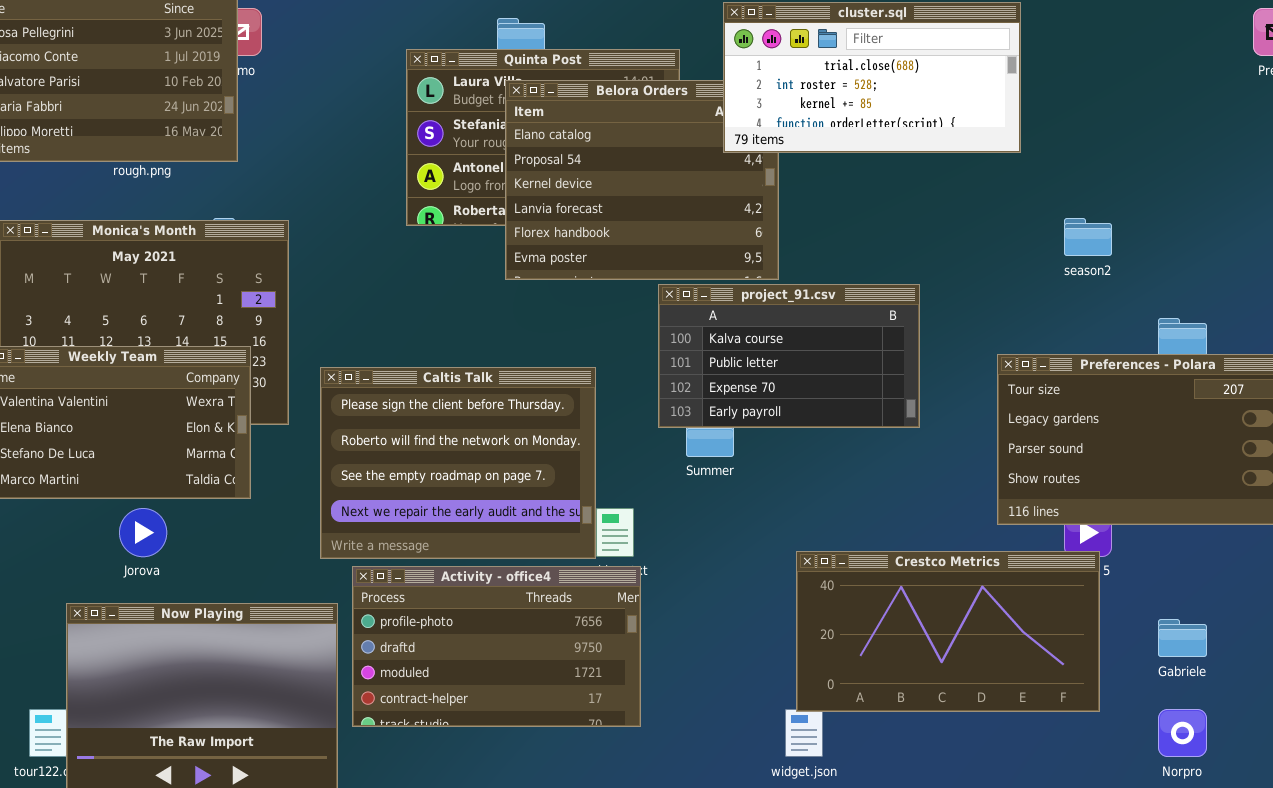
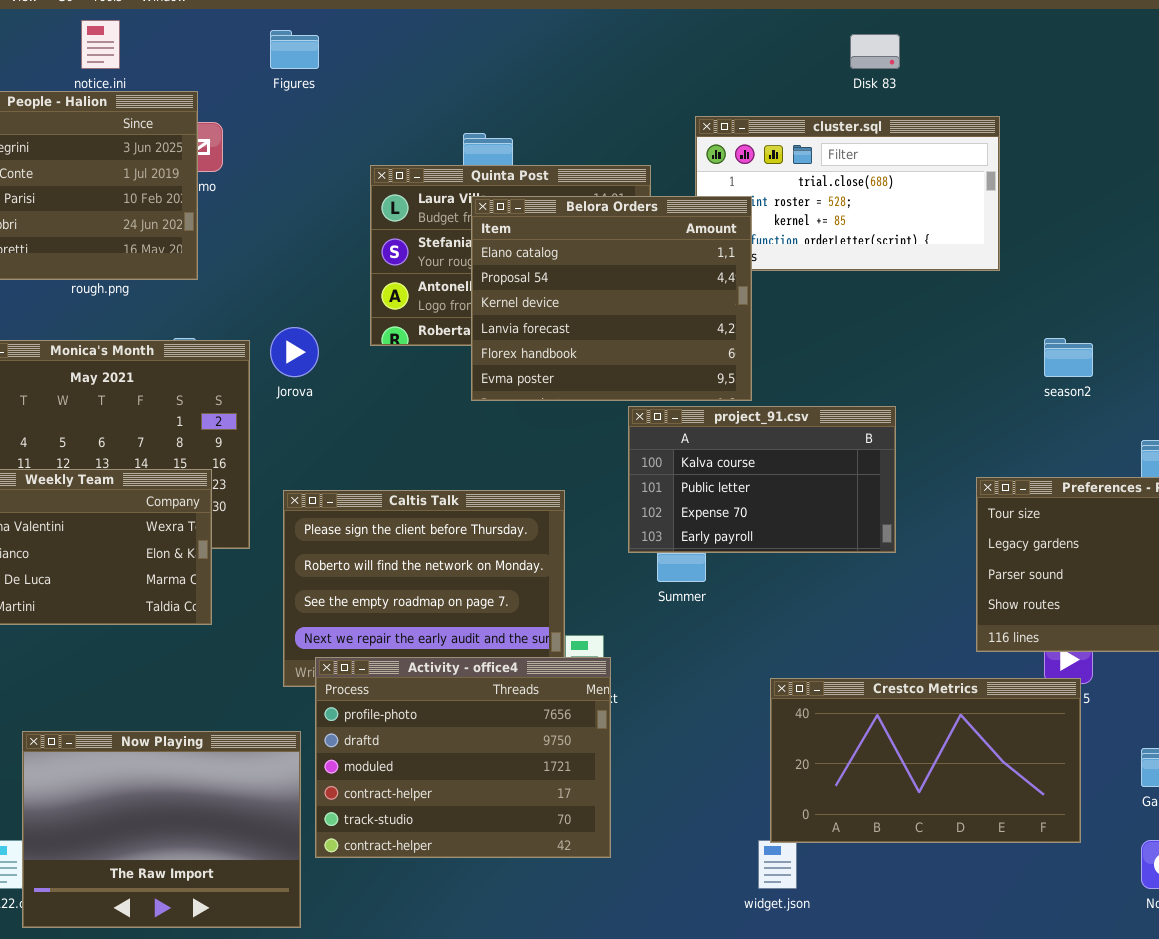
Belora Orders: [505,80,779,280] -> [471,196,752,401], raised
Jorova: [119,508,167,557] -> [270,327,319,377], moved
Activity - office4: [352,566,641,727] -> [315,657,611,858], resized

